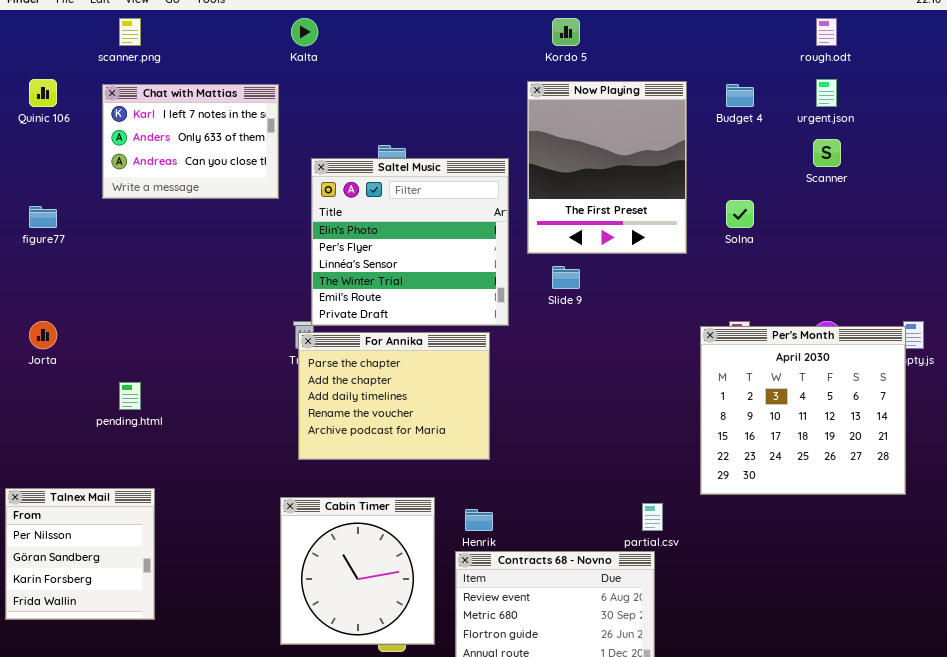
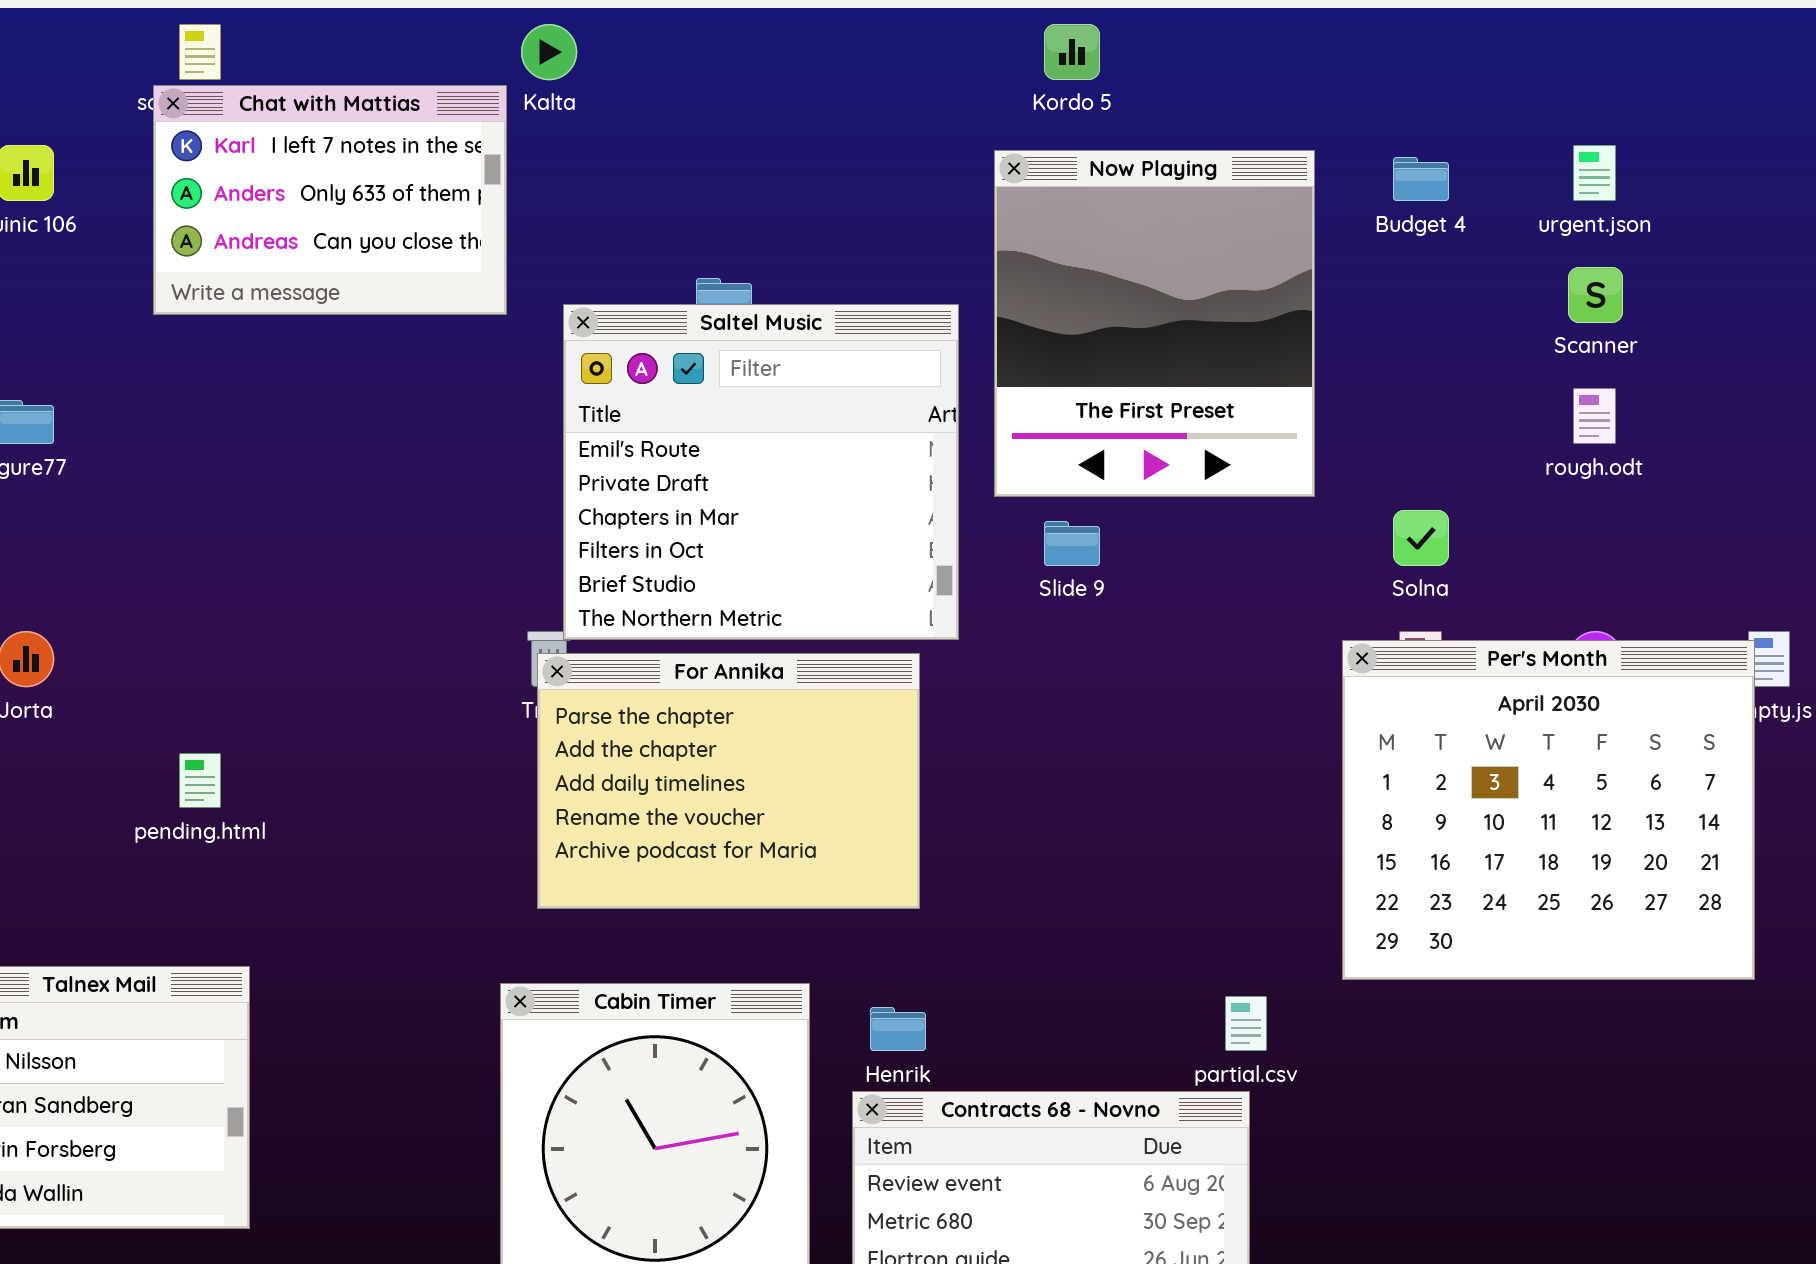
rough.odt: [816,18,837,46] -> [1573,388,1616,444], moved
Chat with Mattias: [102,84,279,199] -> [153,85,507,315], moved
Saltel Music: [311,158,509,326] -> [563,304,959,640], scrolled down 4 rows
Solna: [726,200,754,228] -> [1393,510,1449,566], moved

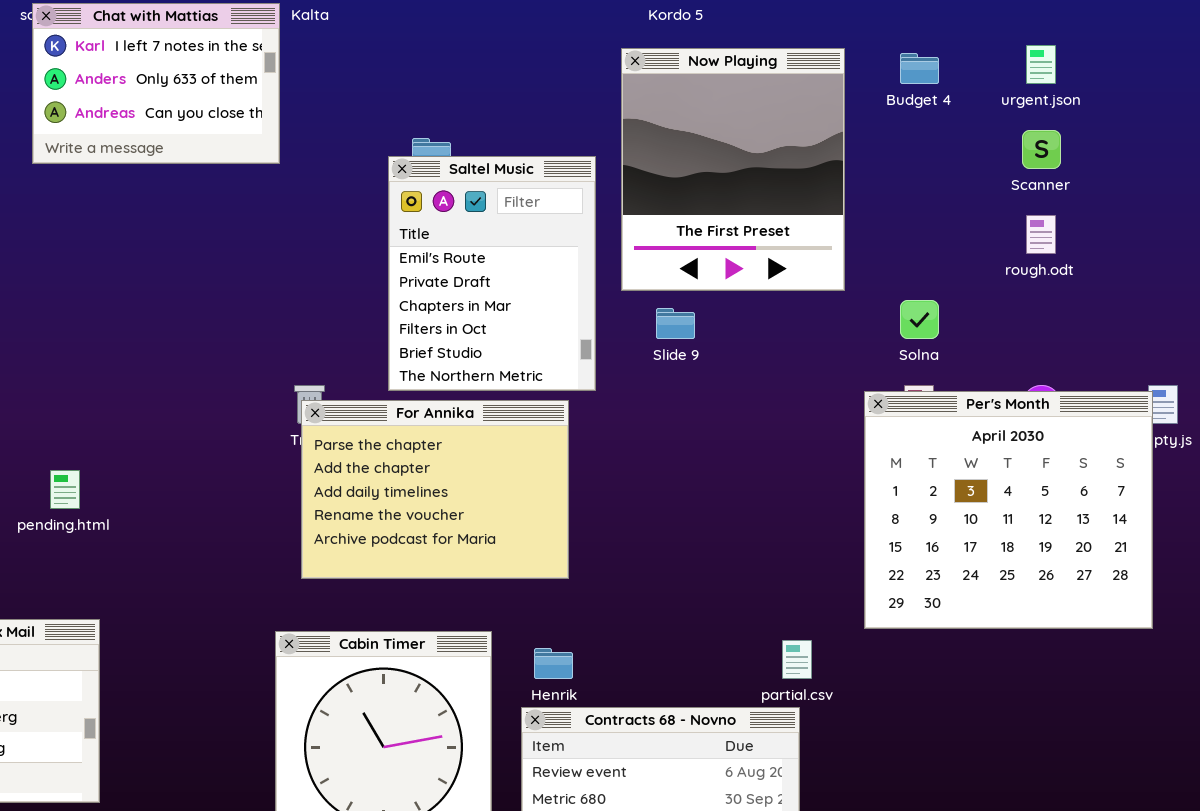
Saltel Music: [563,304,959,640] -> [388,156,596,391], resized

